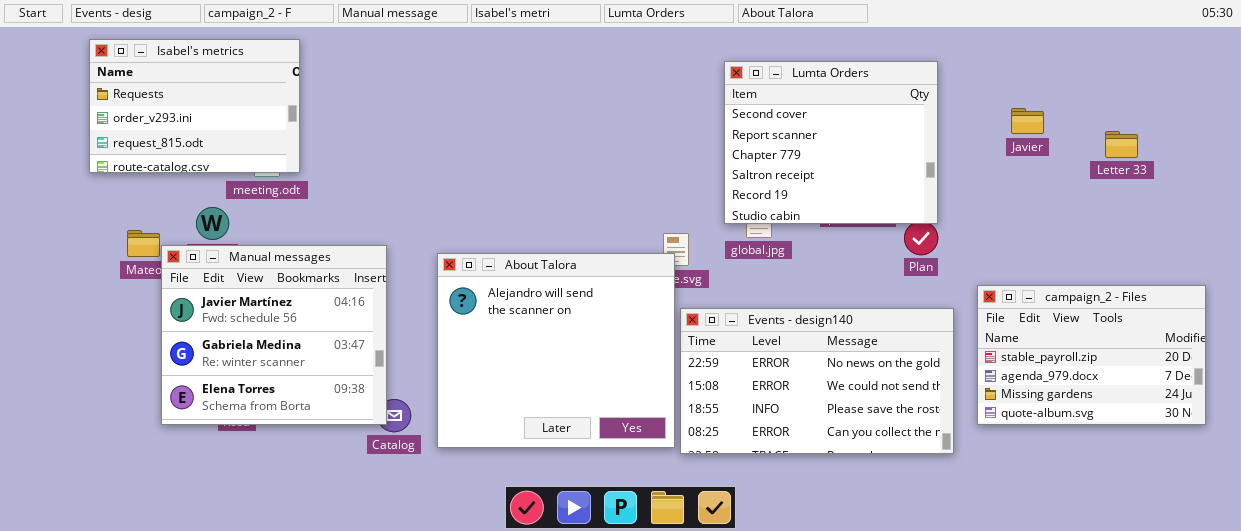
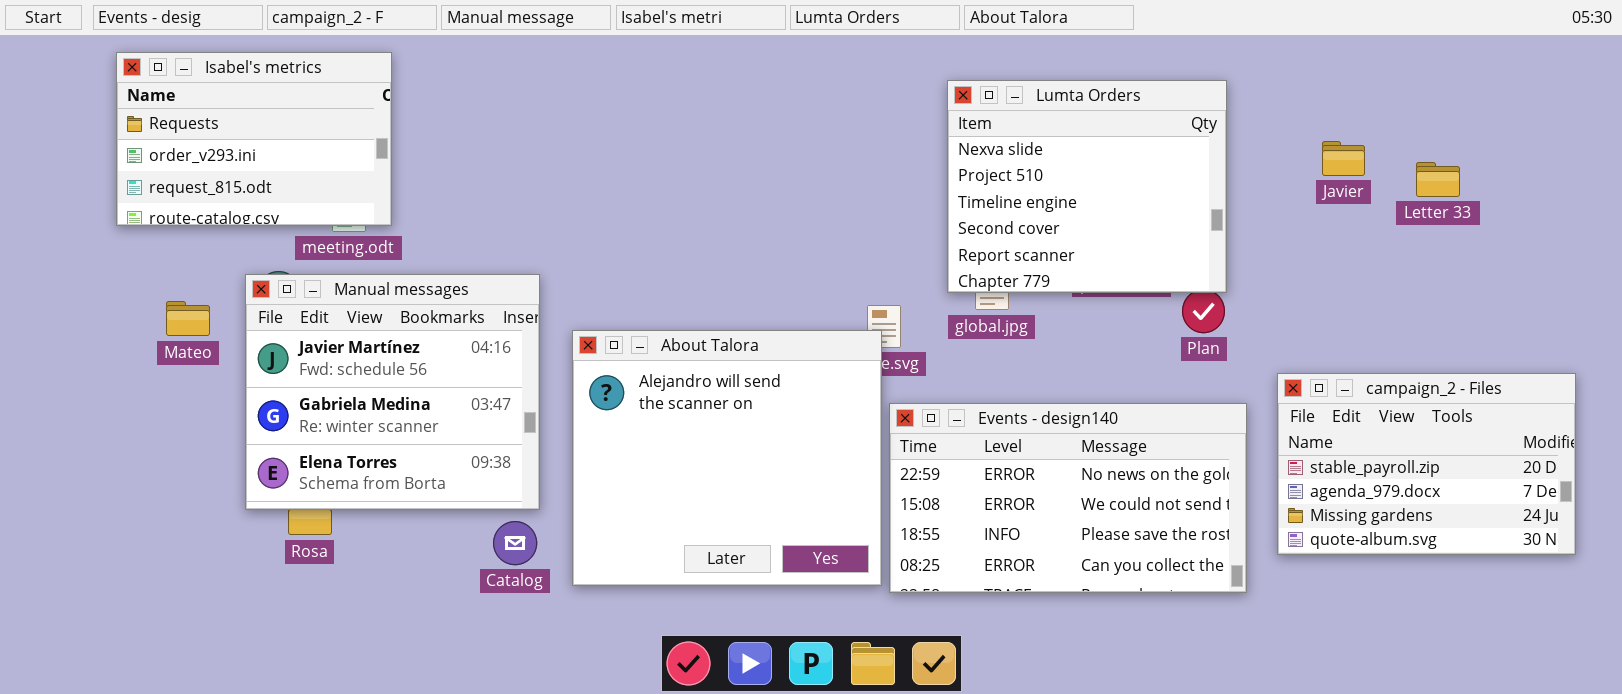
Lumta Orders: [724,61,938,224] -> [947,80,1227,293], scrolled up 3 rows
Letter 33: [1105,131,1138,158] -> [1416,162,1460,197], moved
Manual messages: [161,245,387,425] -> [245,274,540,510], moved

